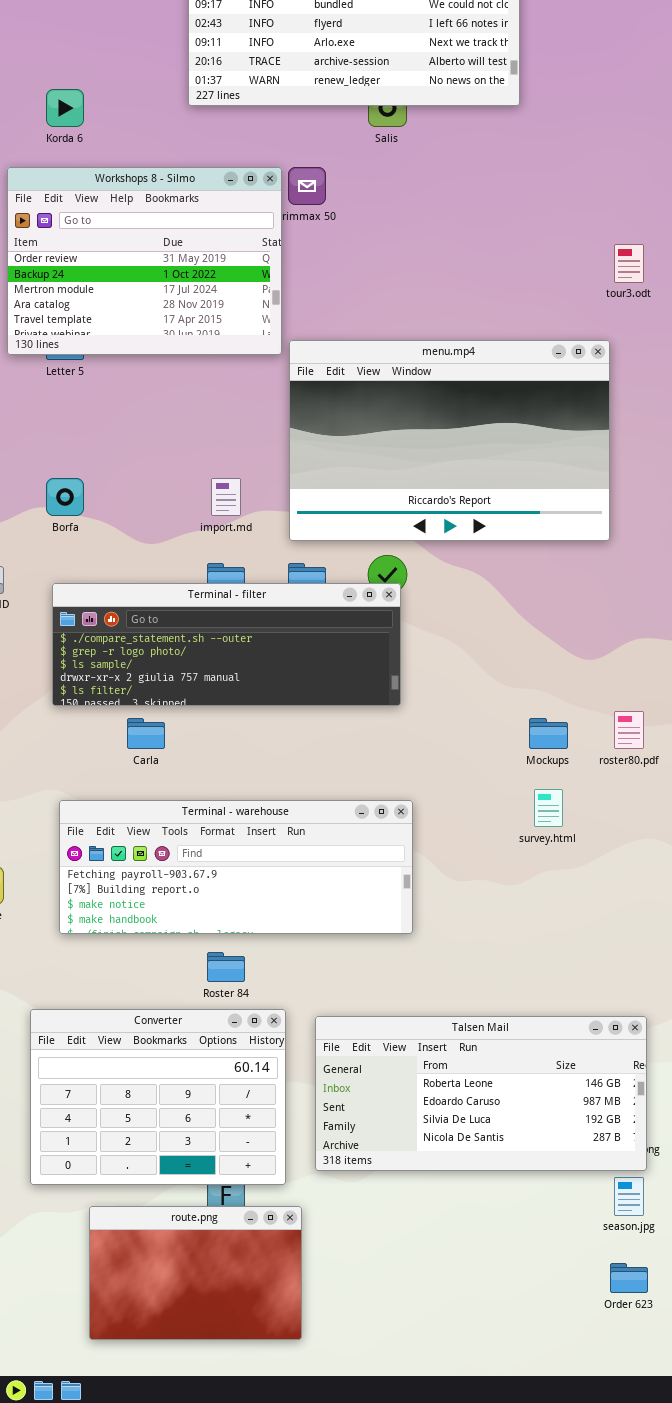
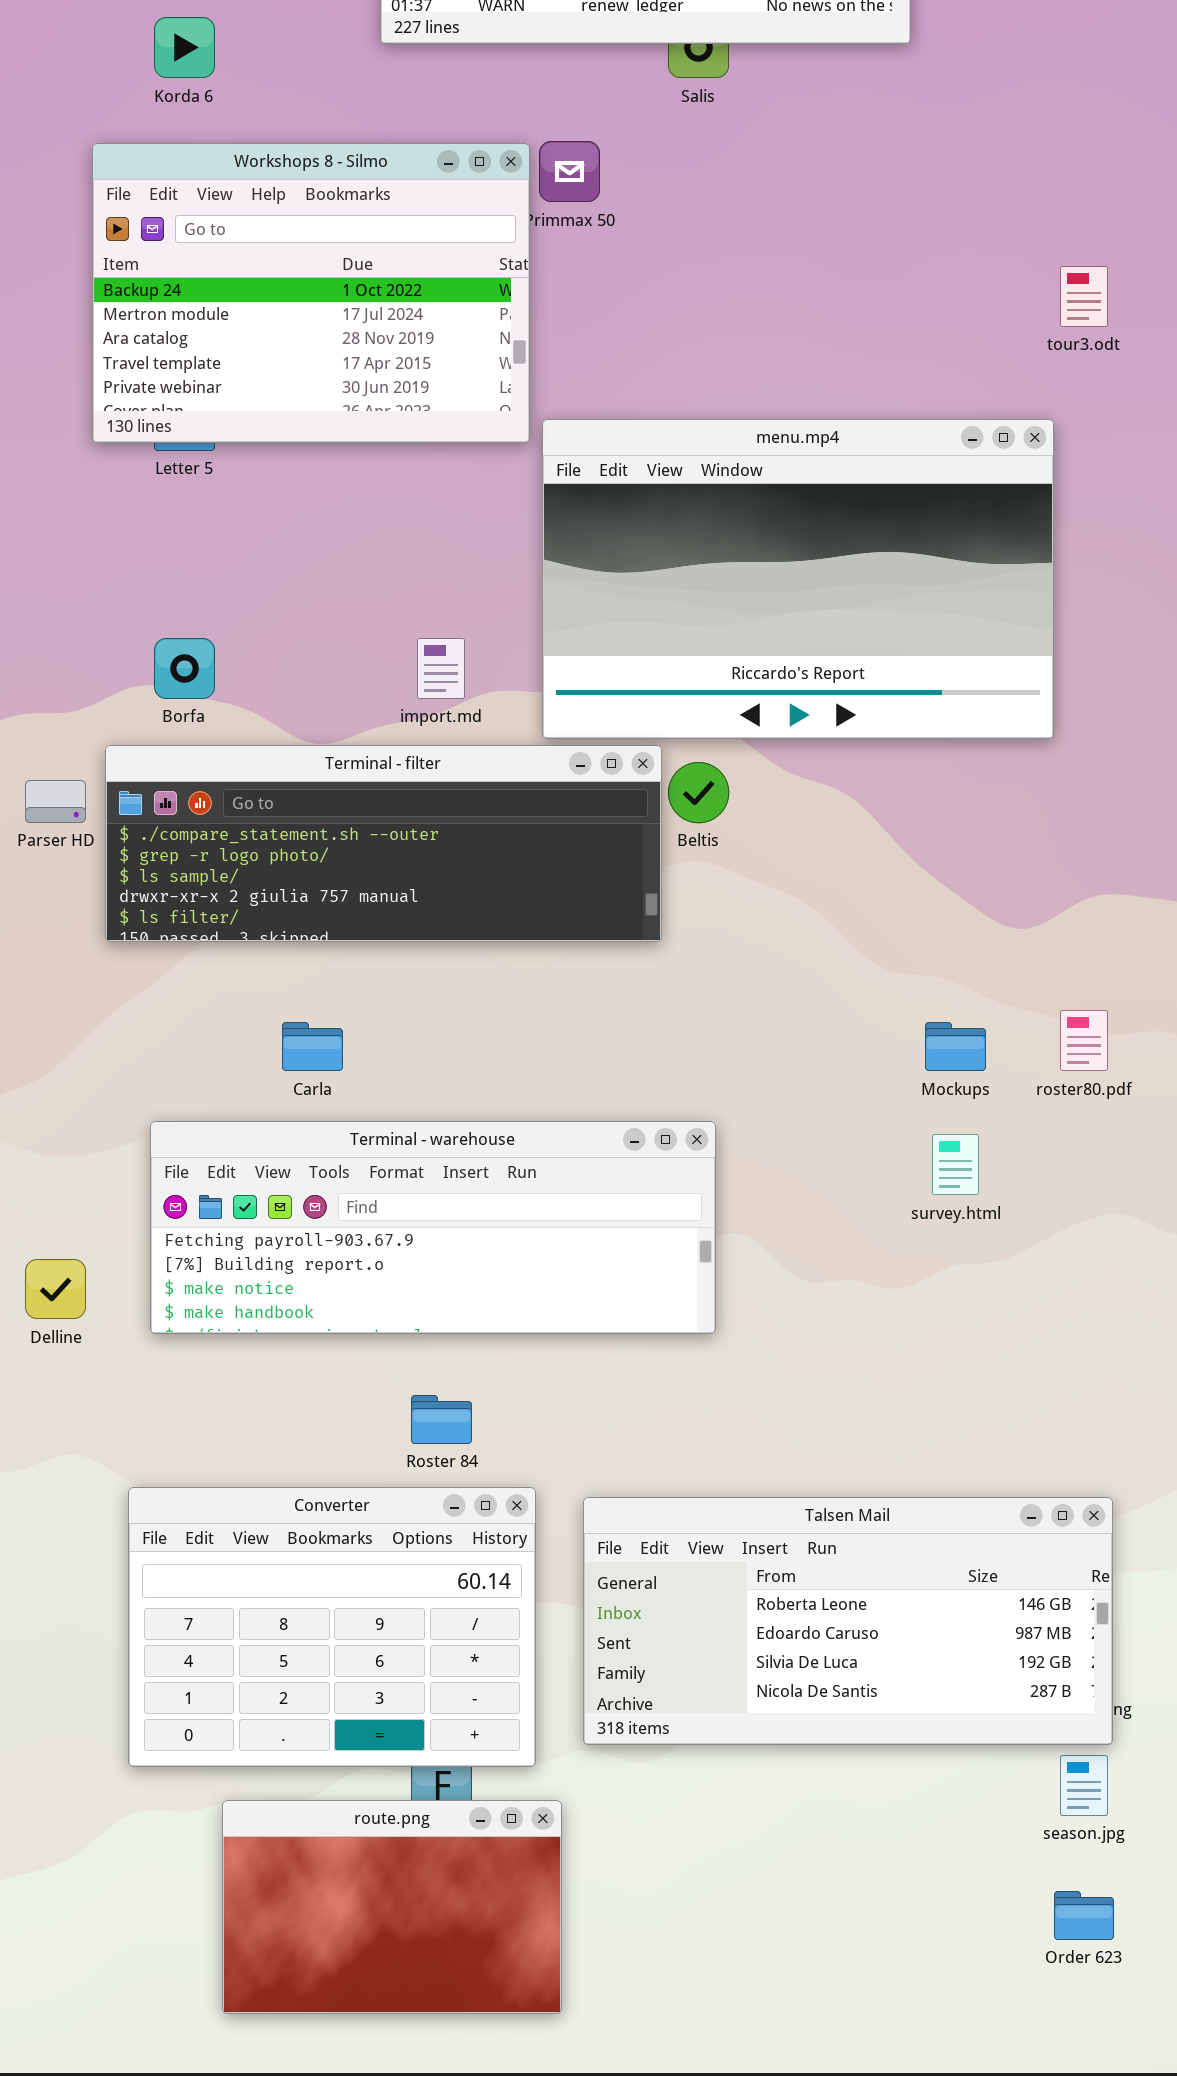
Workshops 8 - Silmo: [7,167,282,355] -> [92,143,530,443], scrolled down 1 row
Terminal - filter: [52,583,401,706] -> [105,745,662,942], moved
Terminal - warehouse: [59,800,413,934] -> [150,1121,716,1334], moved

